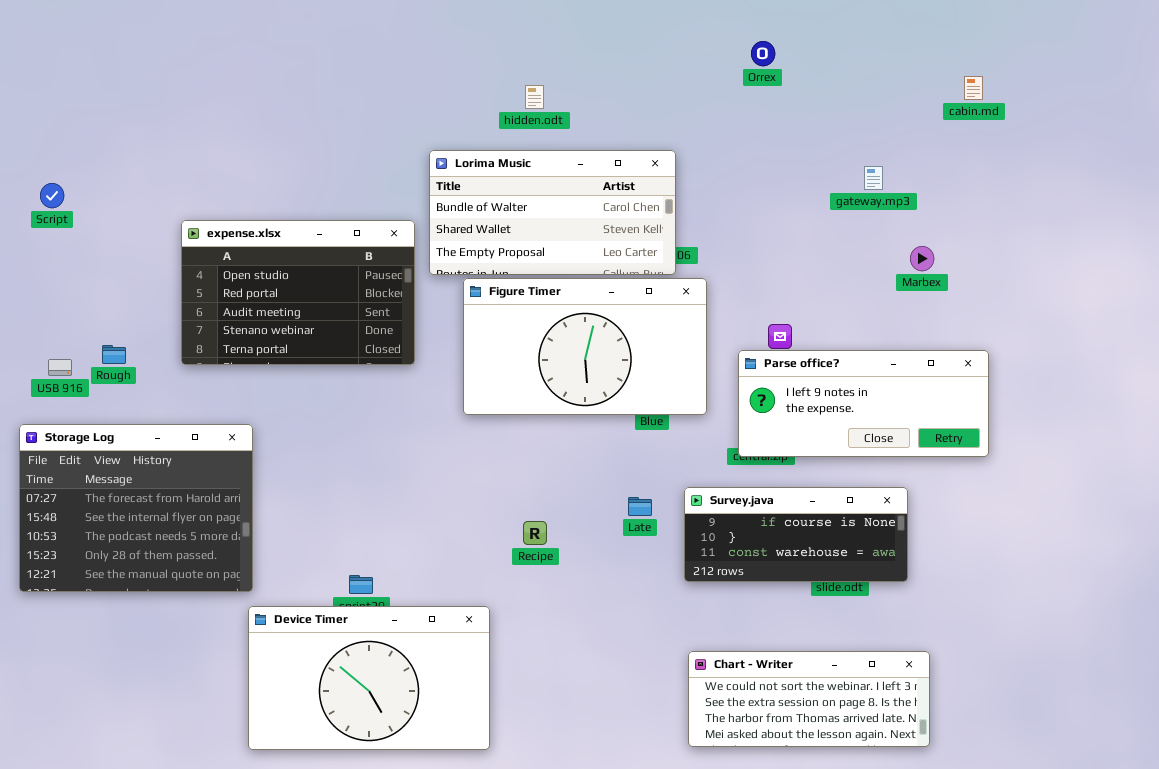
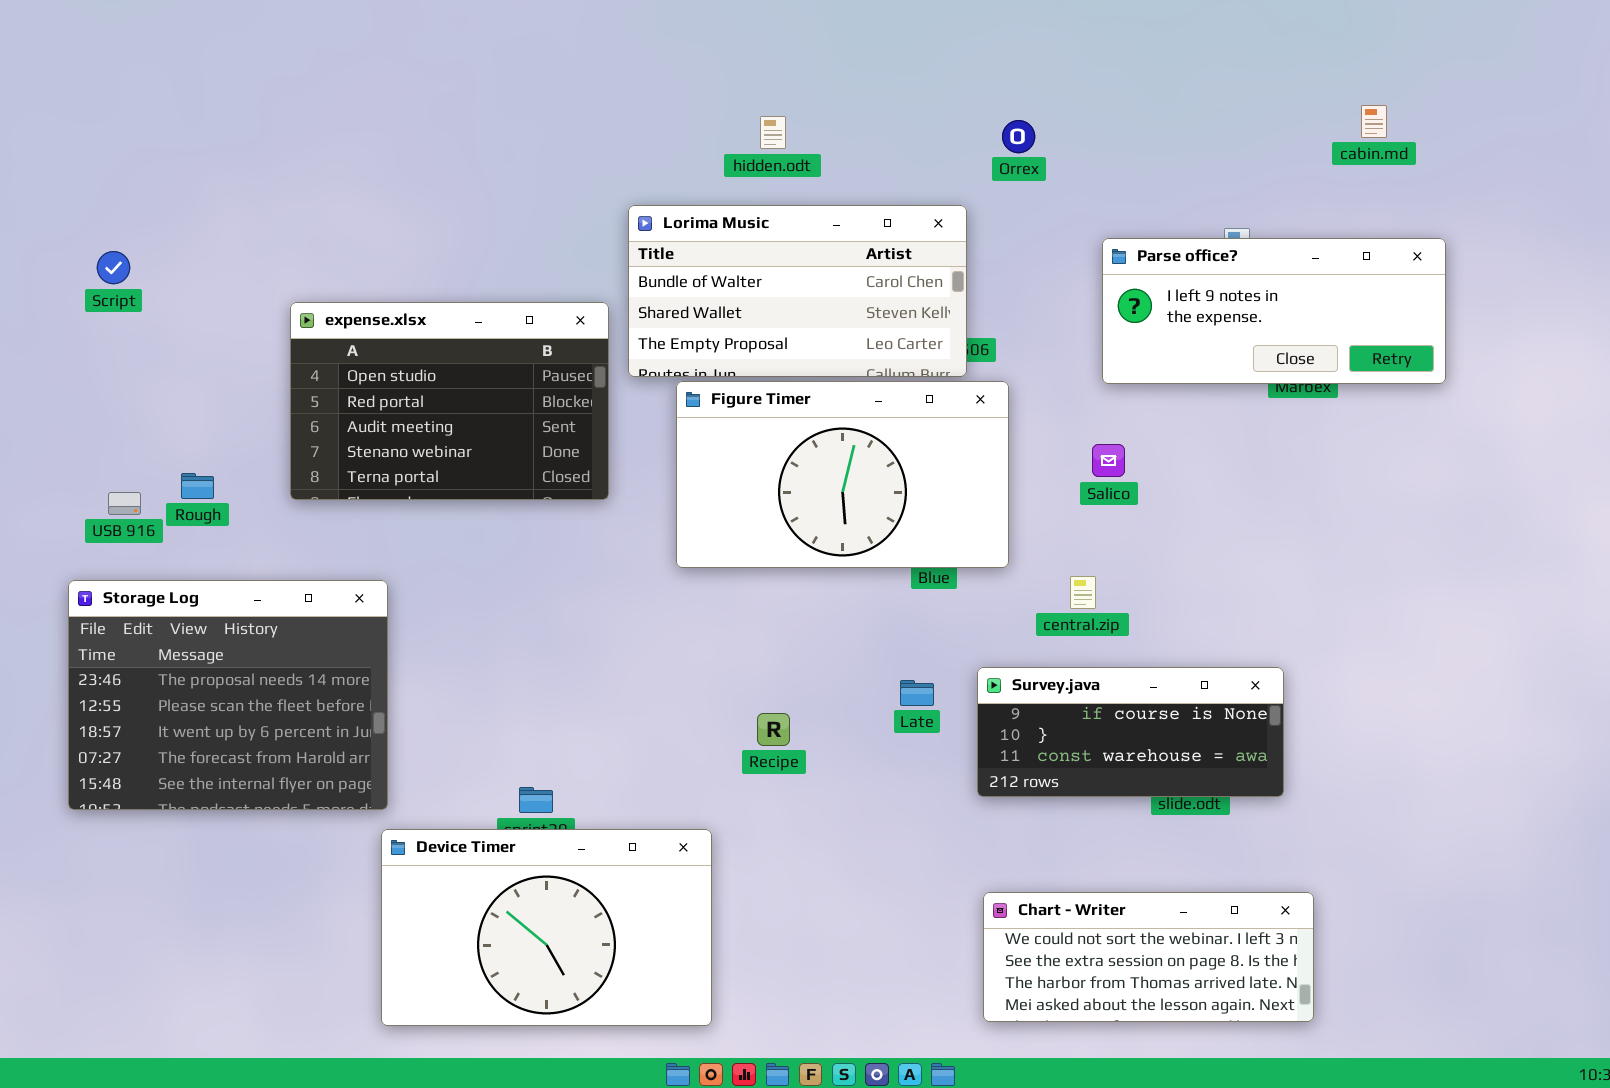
Orrex: [751,41,775,66] -> [1002,120,1035,153], moved
Parse office?: [738,350,989,457] -> [1102,238,1446,384], moved
Storage Log: [19,424,253,592] -> [68,580,388,810], scrolled up 3 rows

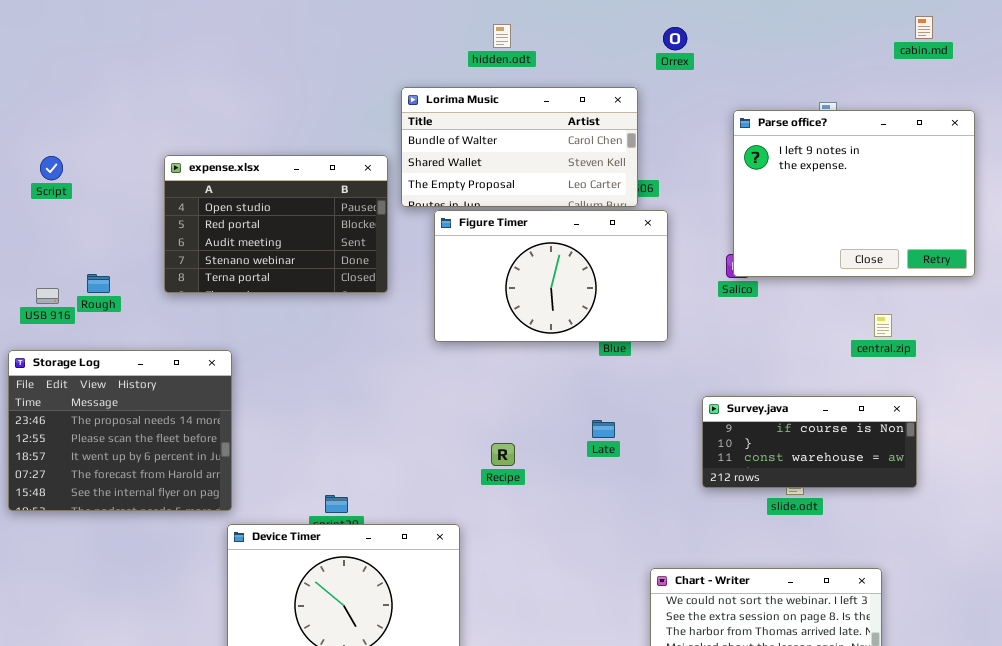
Parse office?: [1102,238,1446,384] -> [733,110,975,277], resized
Script: [97,251,130,284] -> [40,156,63,180], moved
central.zip: [1070,576,1096,609] -> [874,314,892,337], moved
Survey.java: [977,667,1284,797] -> [702,396,917,488], moved

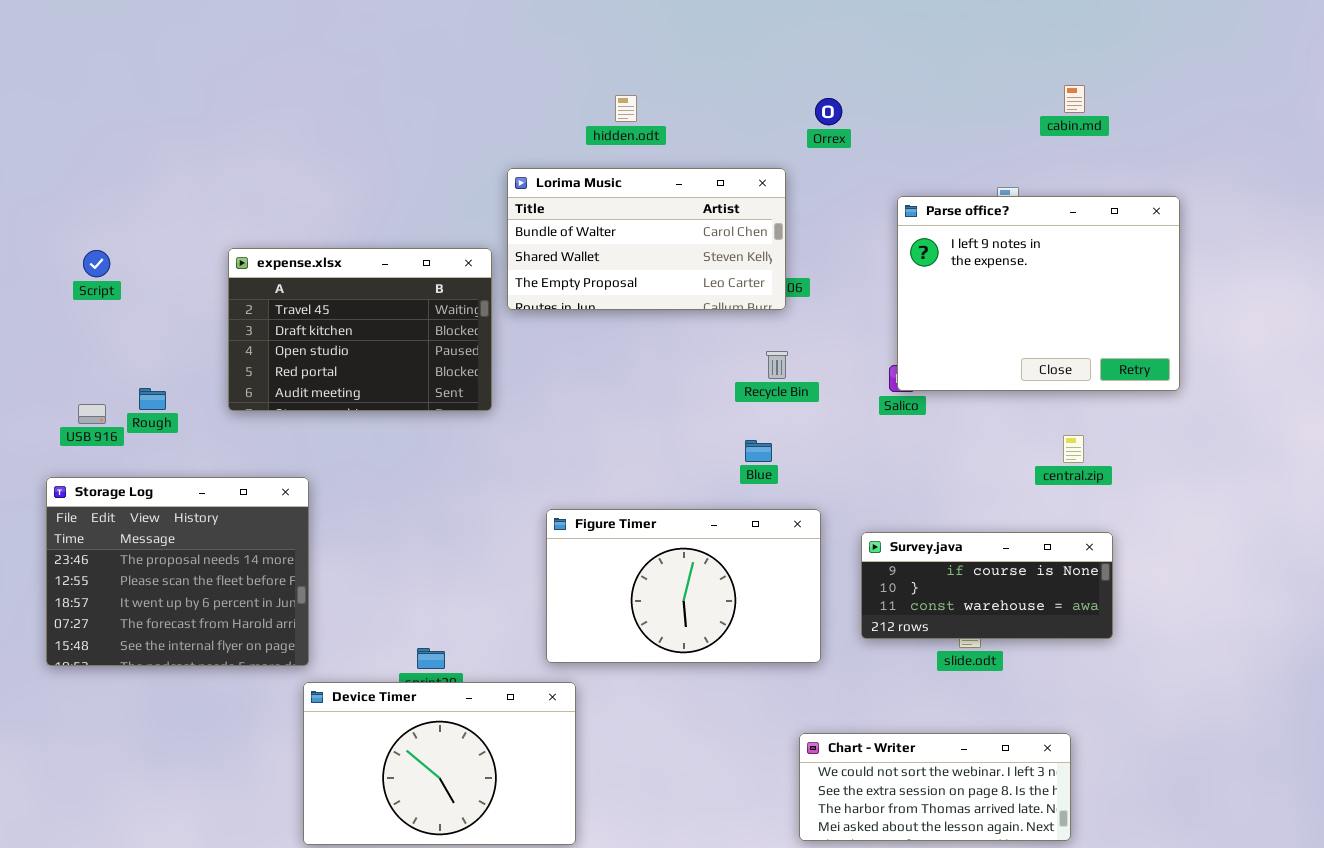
cabin.md: [915,16,933,39] -> [1064,85,1085,113], moved
expense.xlsx: [164,155,388,293] -> [228,248,492,411], scrolled up 2 rows
Figure Timer: [434,210,668,342] -> [546,509,821,663], moved

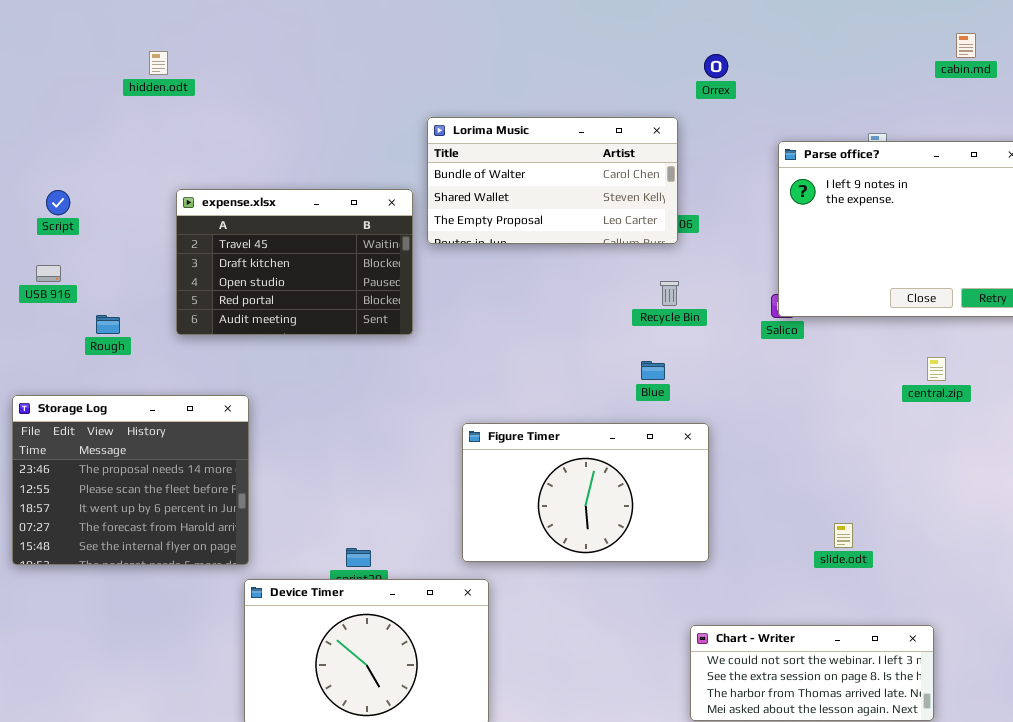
cabin.md: [1064,85,1085,113] -> [956,33,976,58], moved
hidden.odt: [615,95,637,122] -> [149,51,168,75], moved
USB 916: [78,404,106,424] -> [36,265,61,282], moved
Survey.java: [861,532,1113,639] -> none, closed

